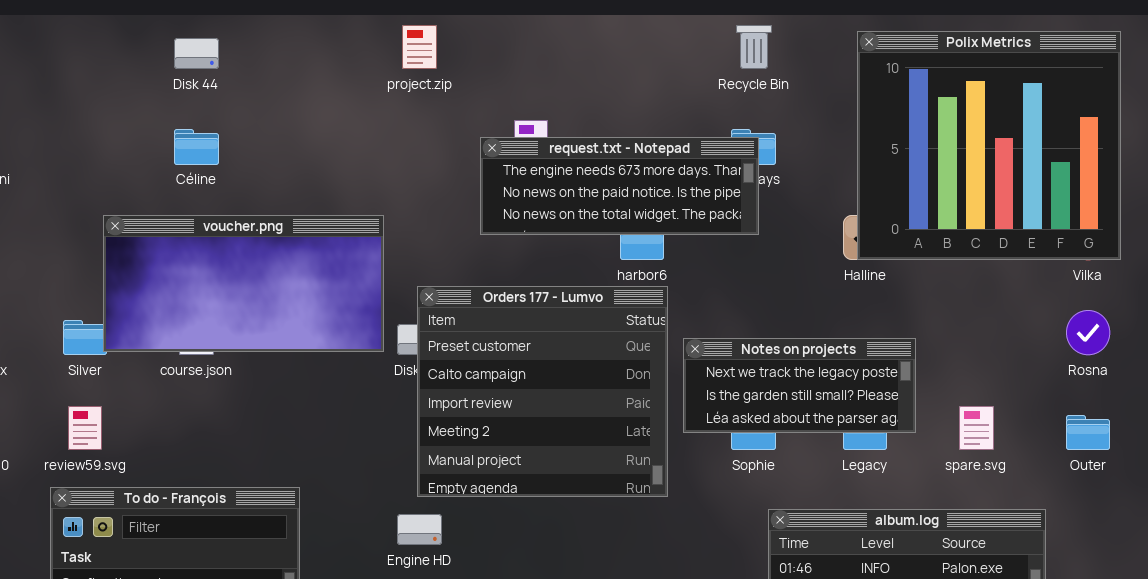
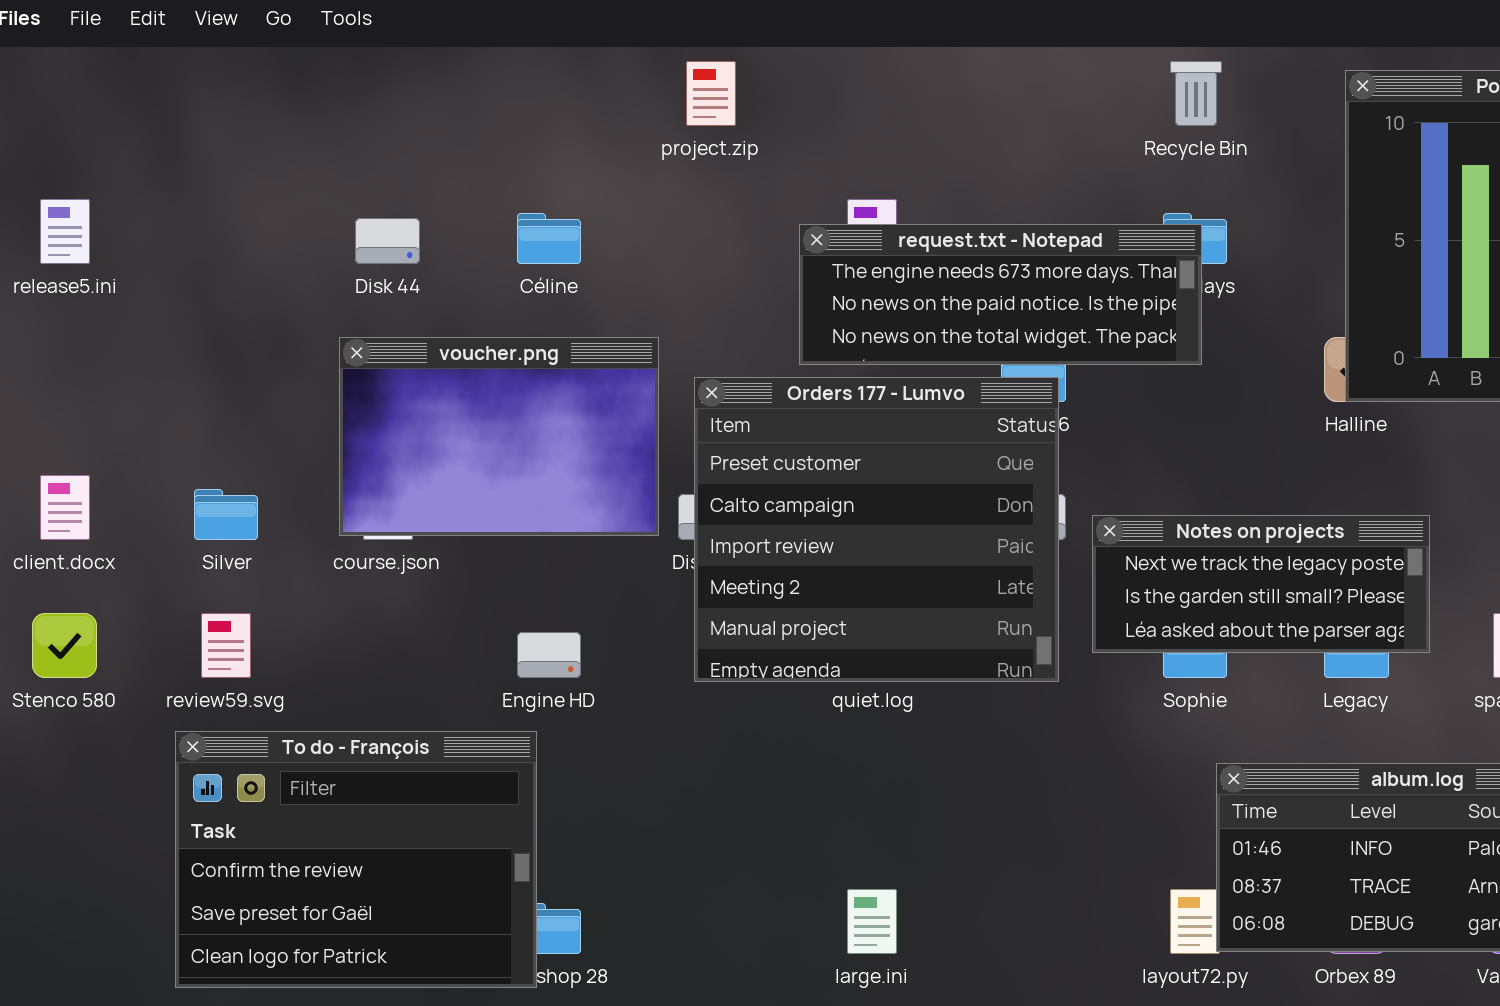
Disk 44: [174,38,219,69] -> [355,218,420,264], moved
Céline: [174,129,219,165] -> [517,213,581,264], moved
voucher.png: [103,215,384,352] -> [339,337,659,536], resized
Orders 177 - Lumvo: [417,286,668,497] -> [694,377,1059,682], moved
Engine HD: [397,514,442,545] -> [517,632,581,678], moved

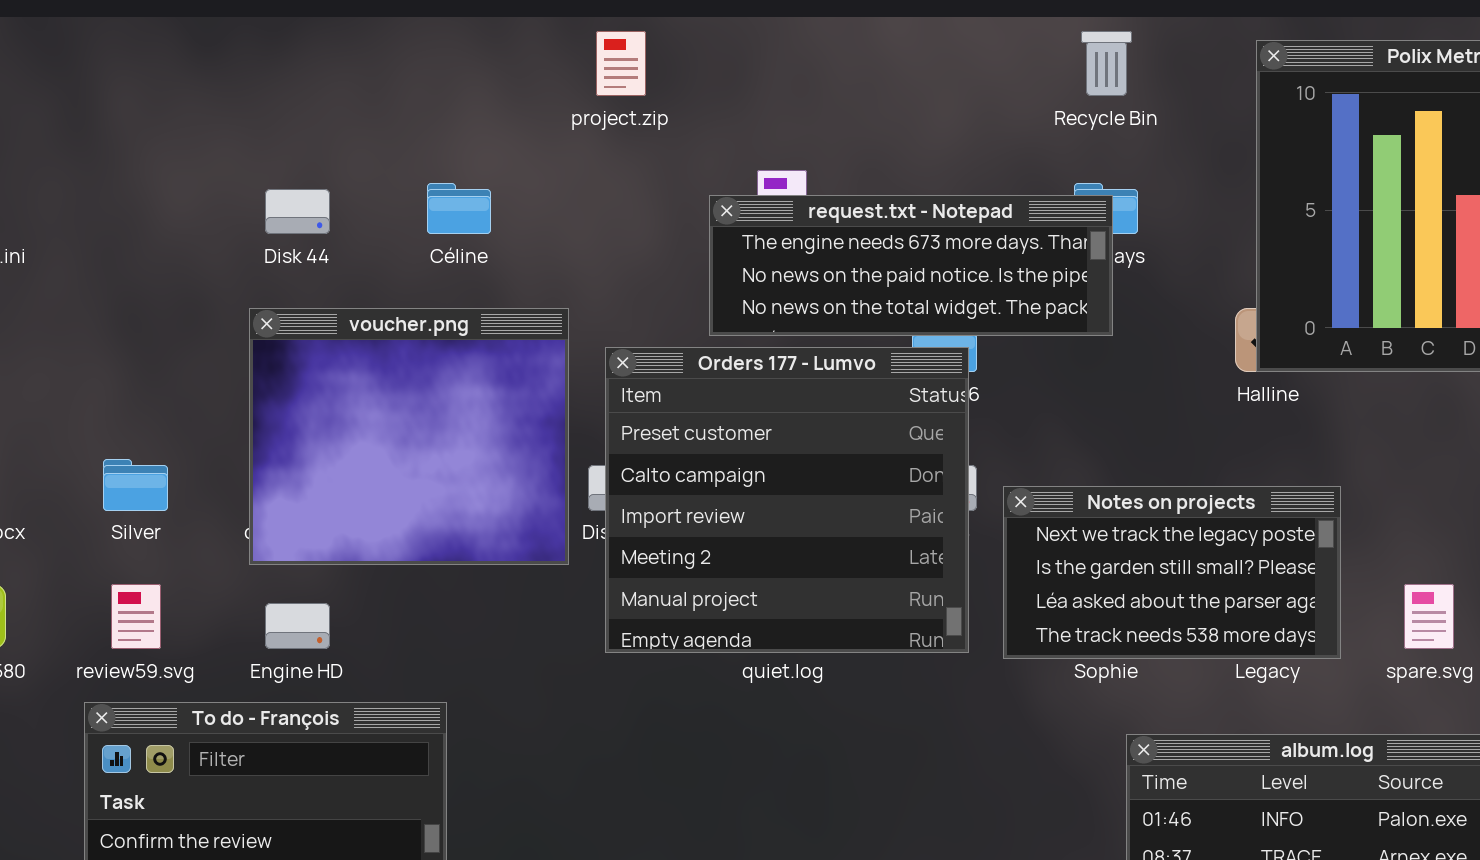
voucher.png: [339,337,659,536] -> [249,308,569,565], resized
Notes on projects: [1092,515,1430,653] -> [1003,486,1341,659], resized
Engine HD: [517,632,581,678] -> [265,603,330,649], moved

